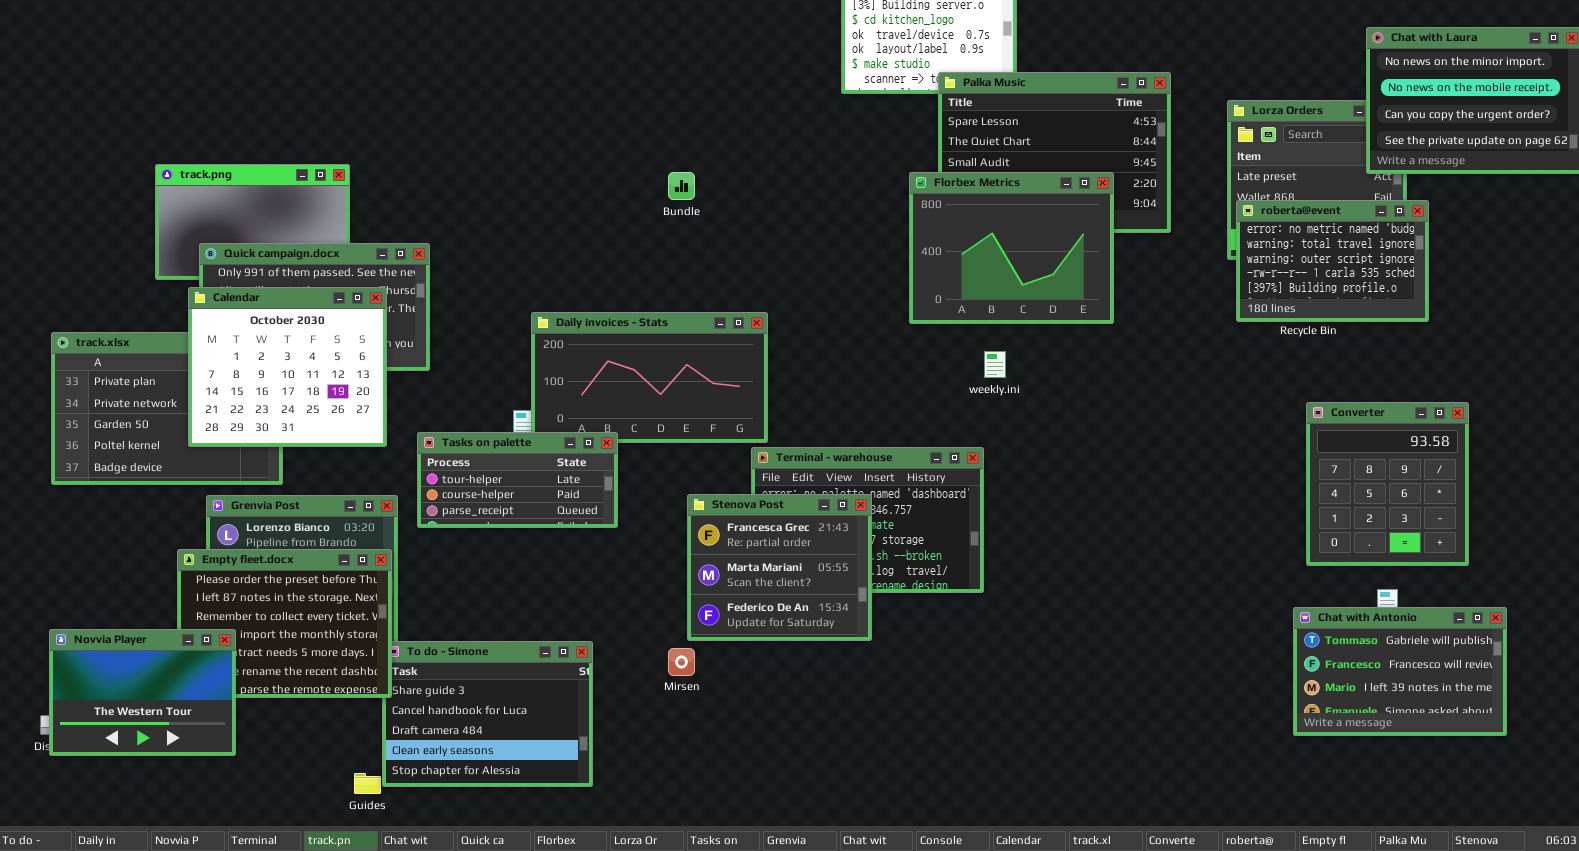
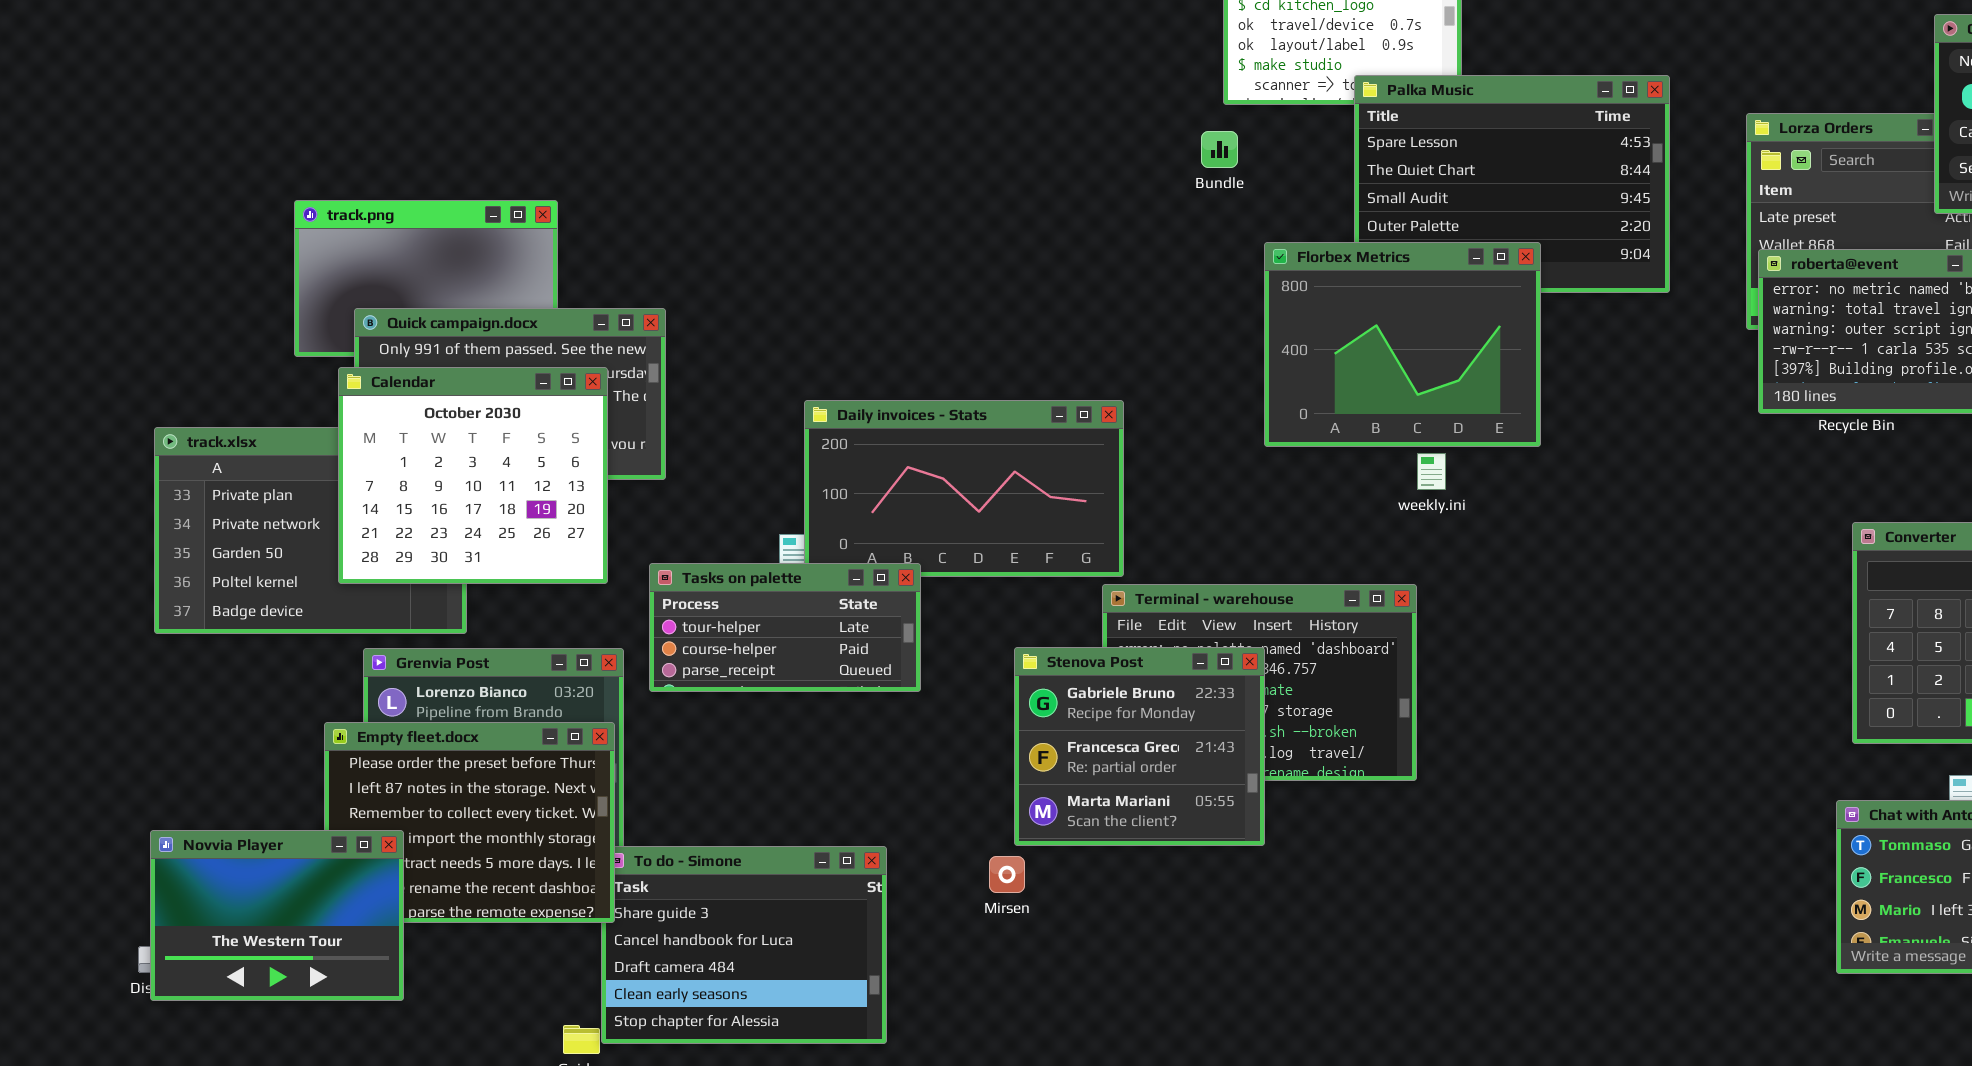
Florbex Metrics: [909,172,1114,324] -> [1264,242,1541,447], moved
Bundle: [668,172,695,200] -> [1201,131,1238,168], moved
Stenova Post: [687,494,872,641] -> [1014,647,1265,846], scrolled up 1 row

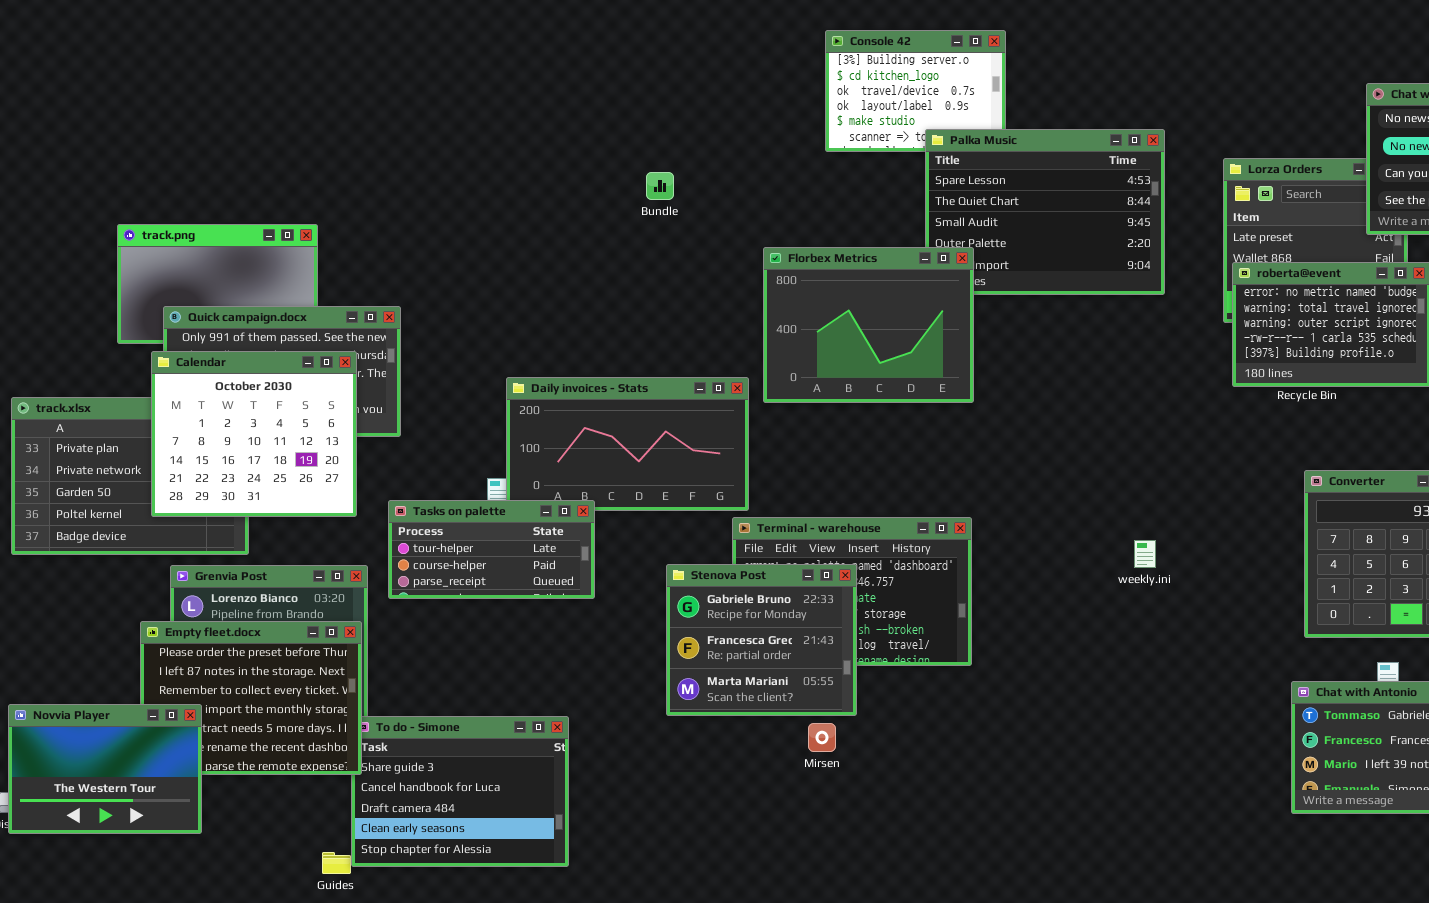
Bundle: [1201,131,1238,168] -> [646,172,674,200], moved
Florbex Metrics: [1264,242,1541,447] -> [763,247,974,403], moved
weekly.ini: [1417,453,1446,490] -> [1134,540,1156,568], moved
Mirsen: [989,856,1025,893] -> [808,723,836,752], moved

